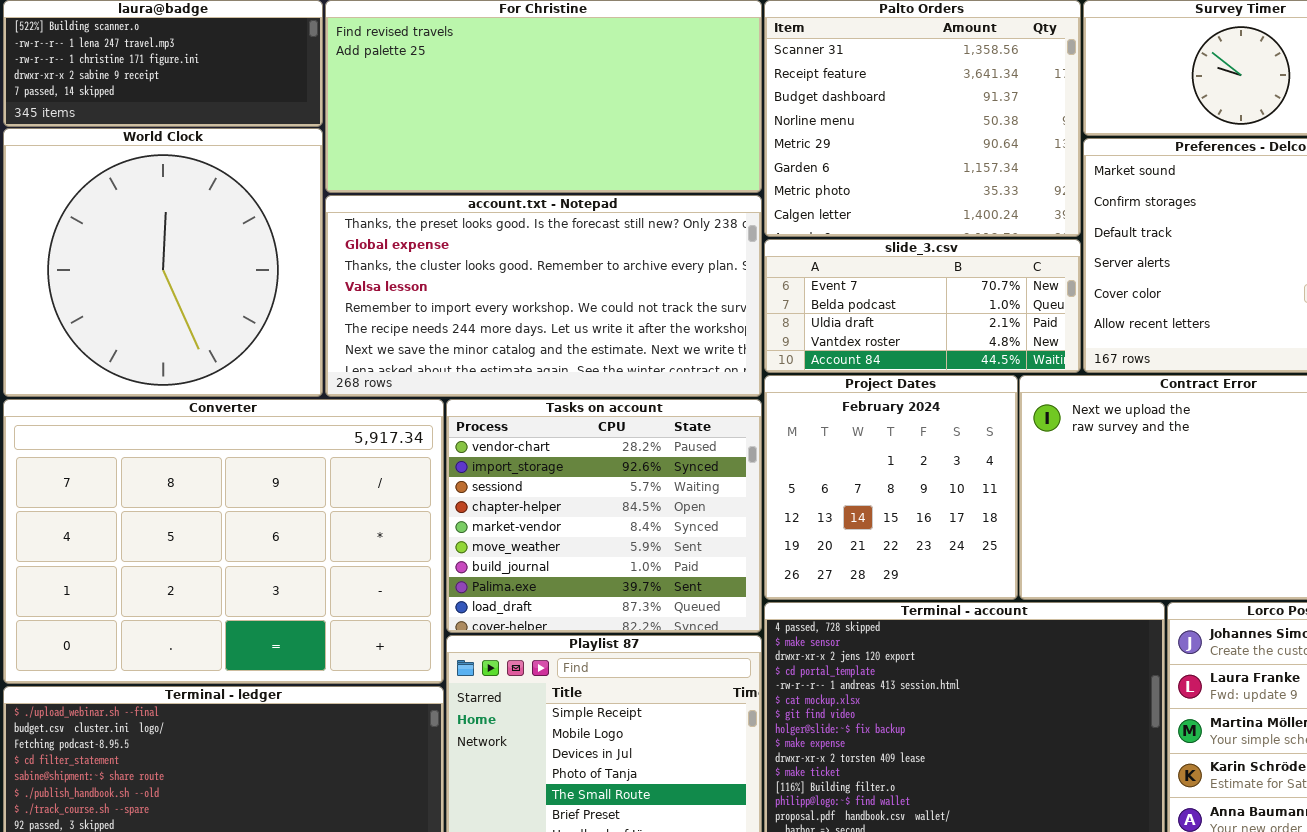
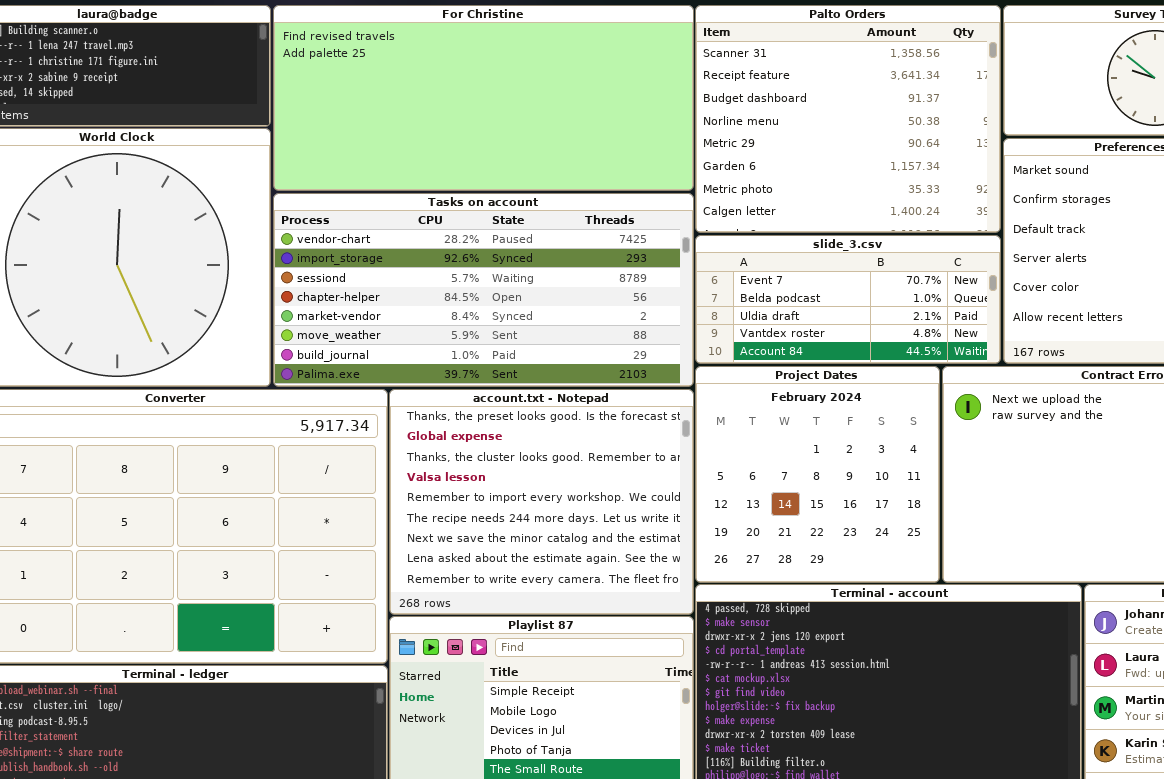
account.txt - Notepad: [325,195,762,397] -> [389,389,694,615], moved, resized
Tasks on account: [446,399,762,633] -> [273,193,694,387], moved, resized

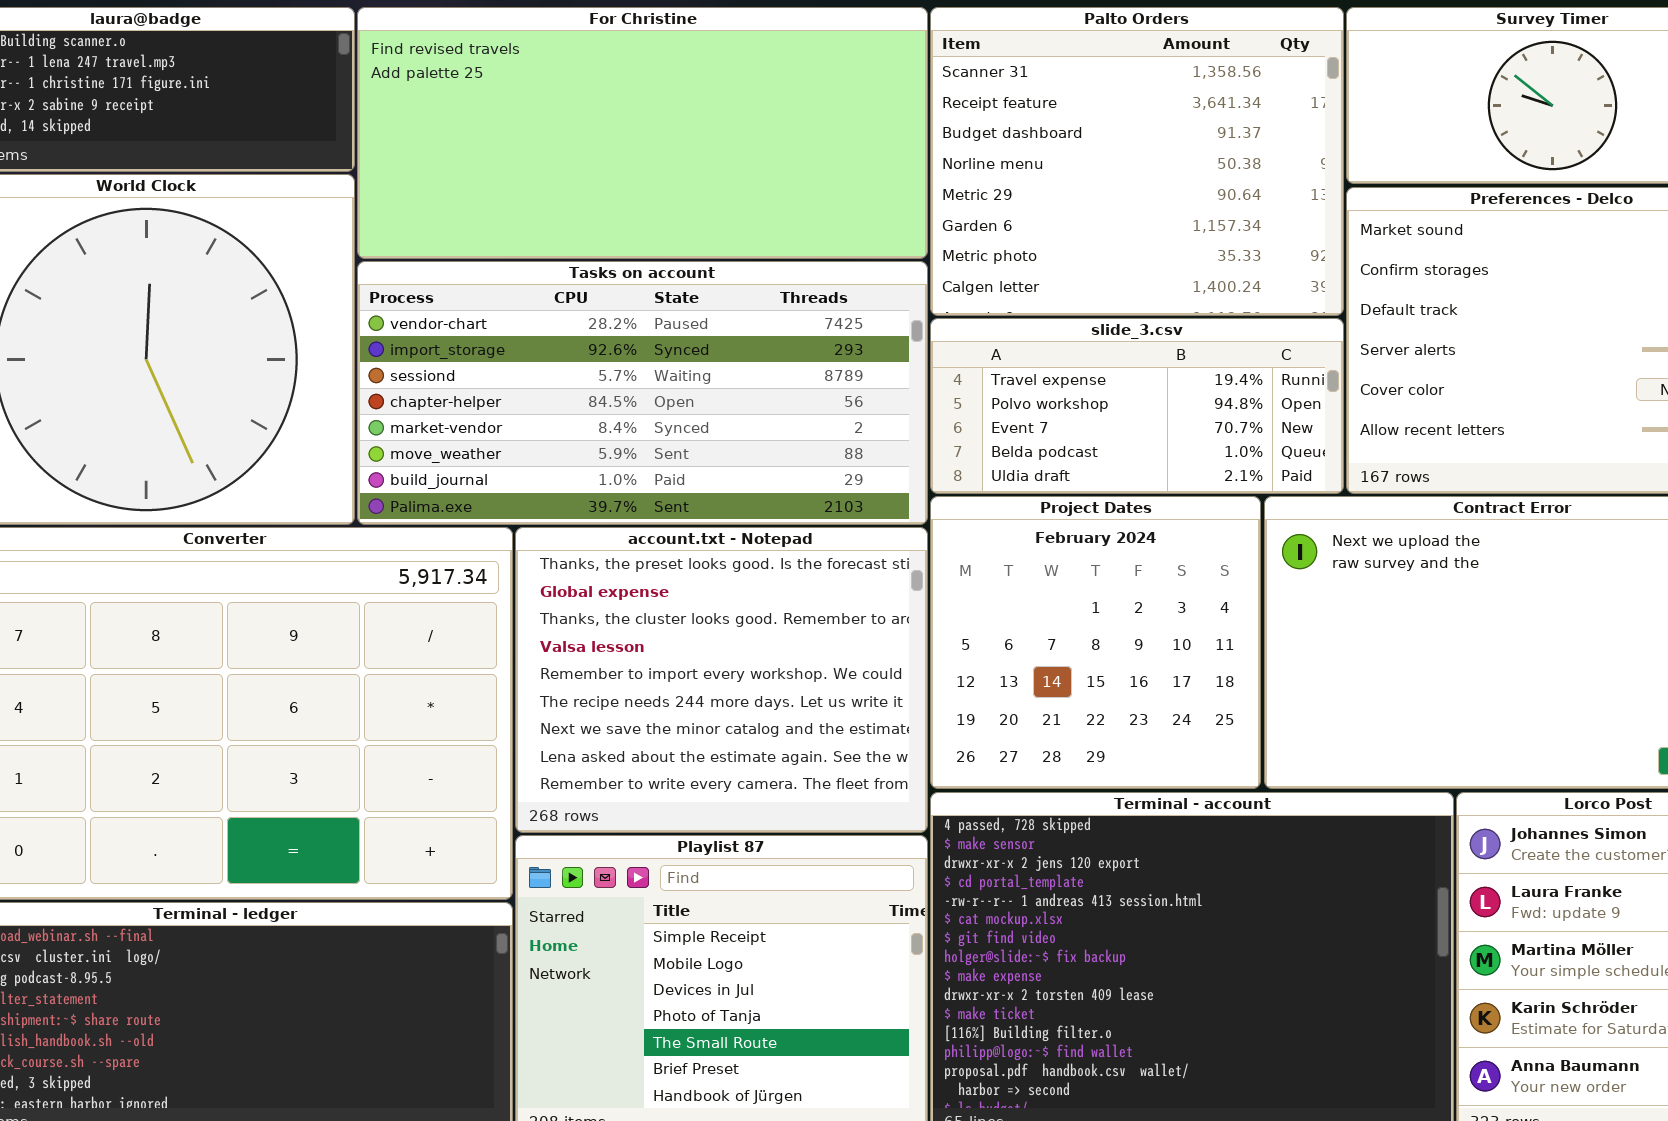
slide_3.csv: [695,235,1001,364] -> [930,318,1344,494], scrolled up 2 rows

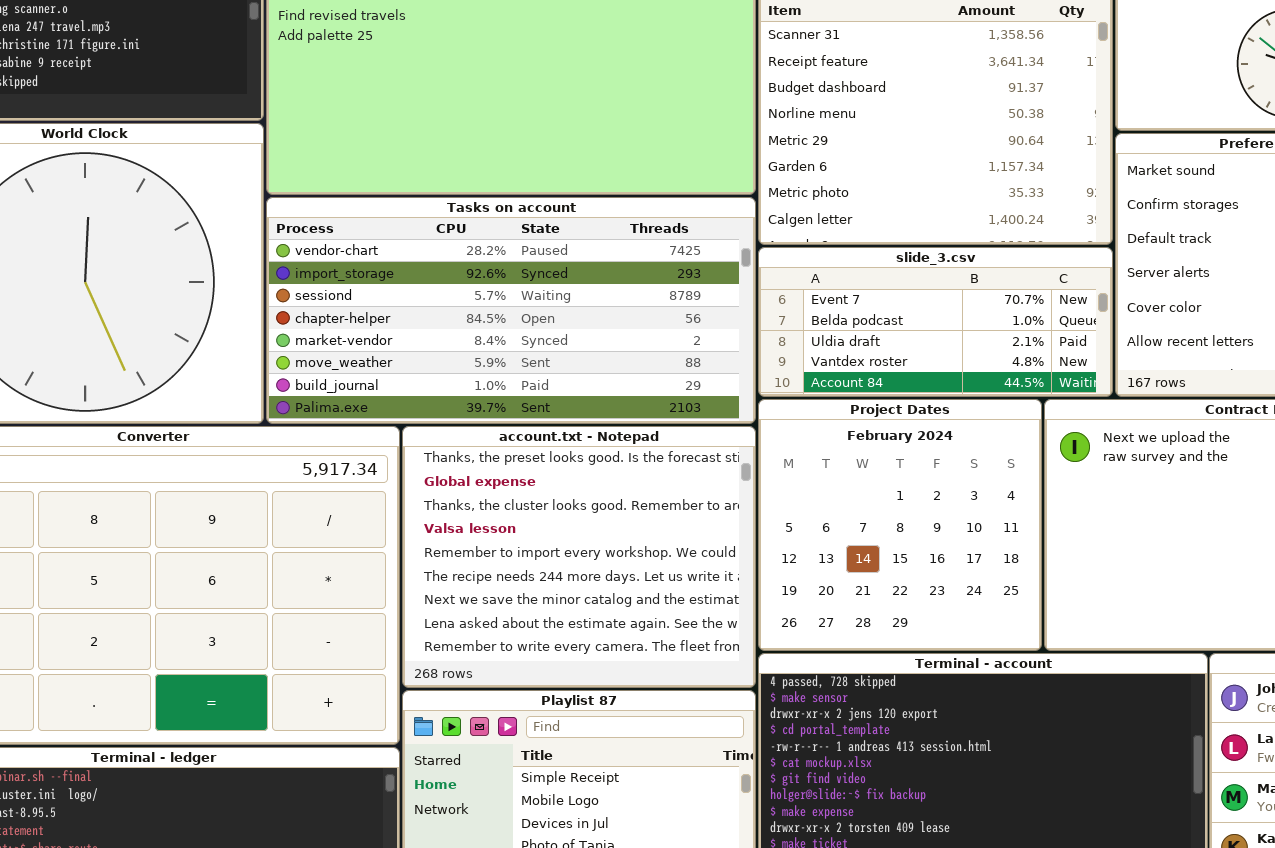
slide_3.csv: [930,318,1344,494] -> [758,247,1113,397], scrolled down 2 rows

